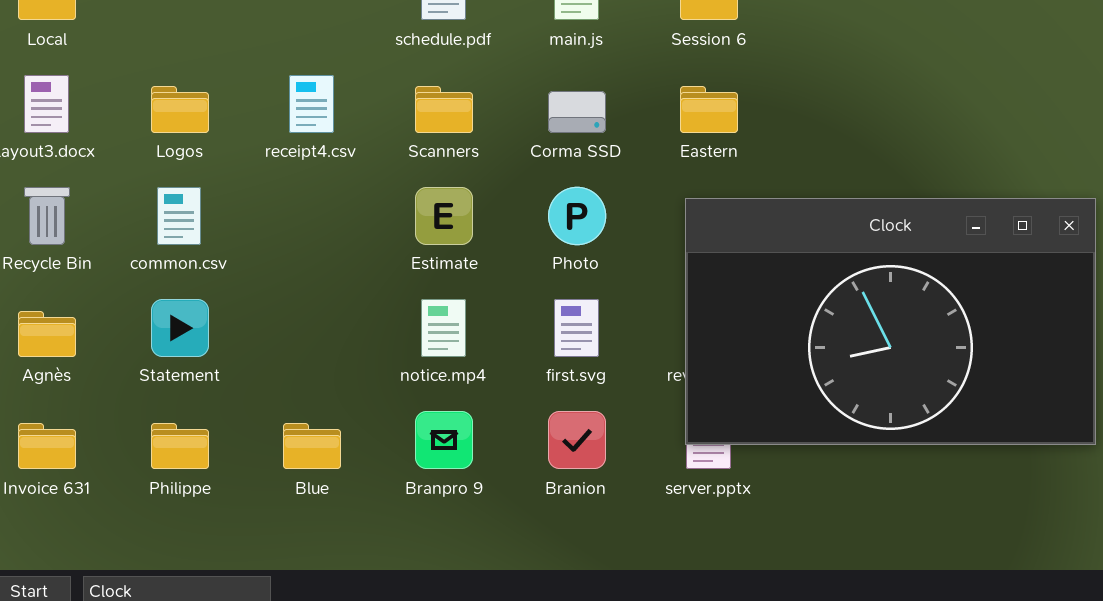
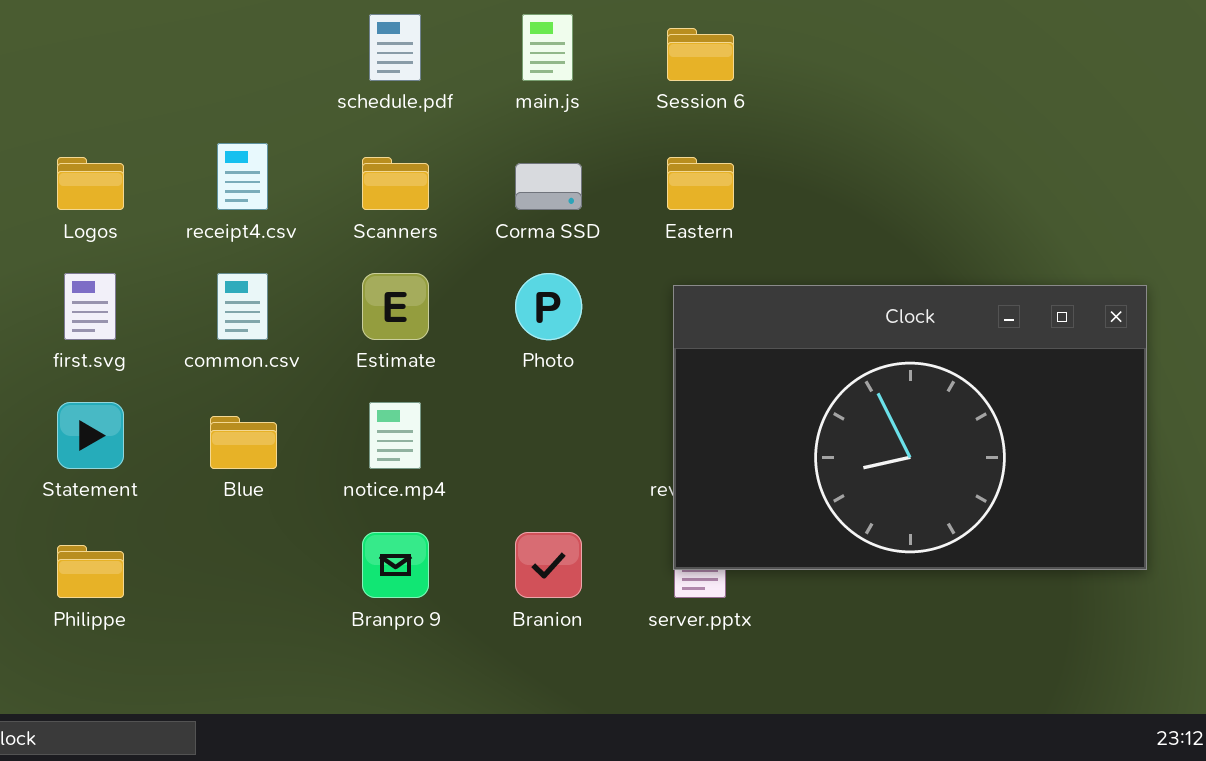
common.csv: [157,187,201,245] -> [217,273,268,340], moved
first.svg: [554,299,599,357] -> [64,273,116,340], moved
Blue: [283,423,341,469] -> [210,416,277,469], moved

